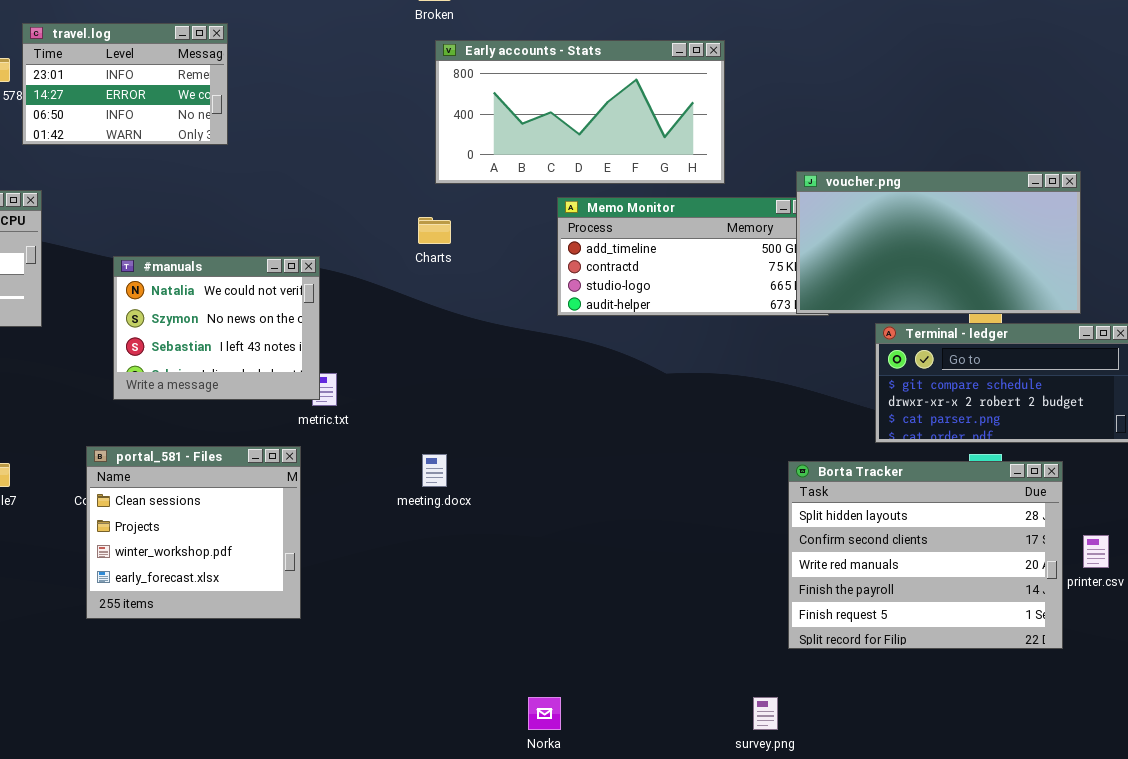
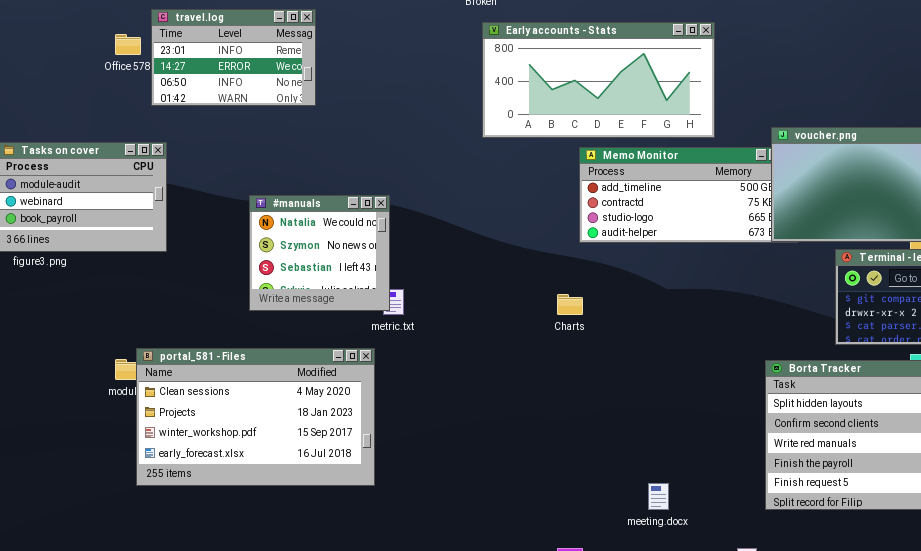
Charts: [418,217,451,244] -> [557,294,583,315], moved
#manuals: [113,256,320,400] -> [249,195,390,311], resized
portal_581 - Files: [86,446,301,619] -> [136,348,375,486], resized
meeting.docx: [422,454,447,487] -> [648,483,669,510], moved

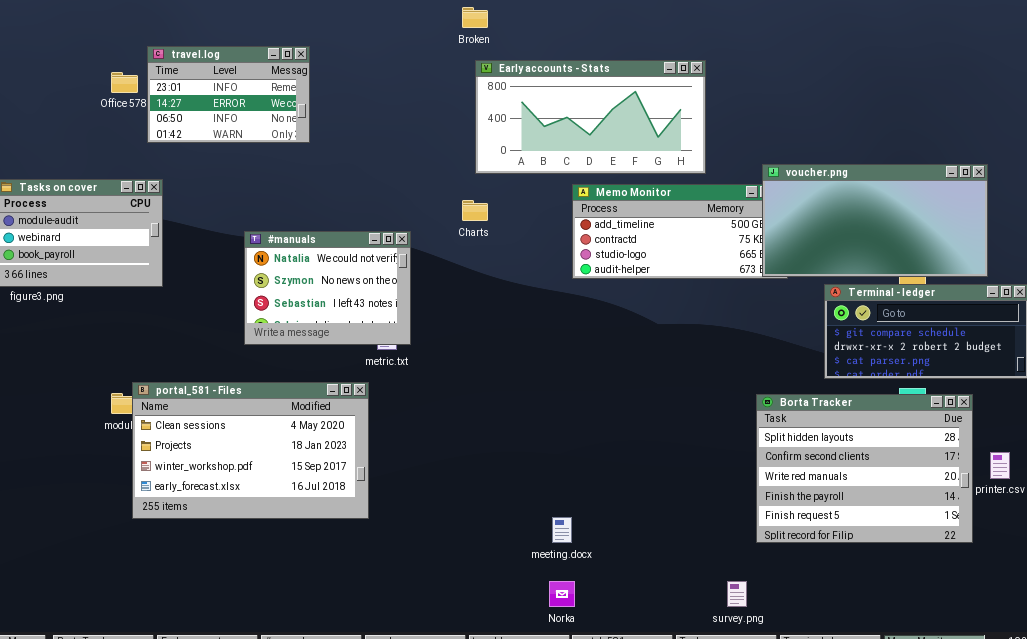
#manuals: [249,195,390,311] -> [244,231,411,345], resized
Charts: [557,294,583,315] -> [462,200,488,221], moved
meeting.docx: [648,483,669,510] -> [552,517,572,543], moved

